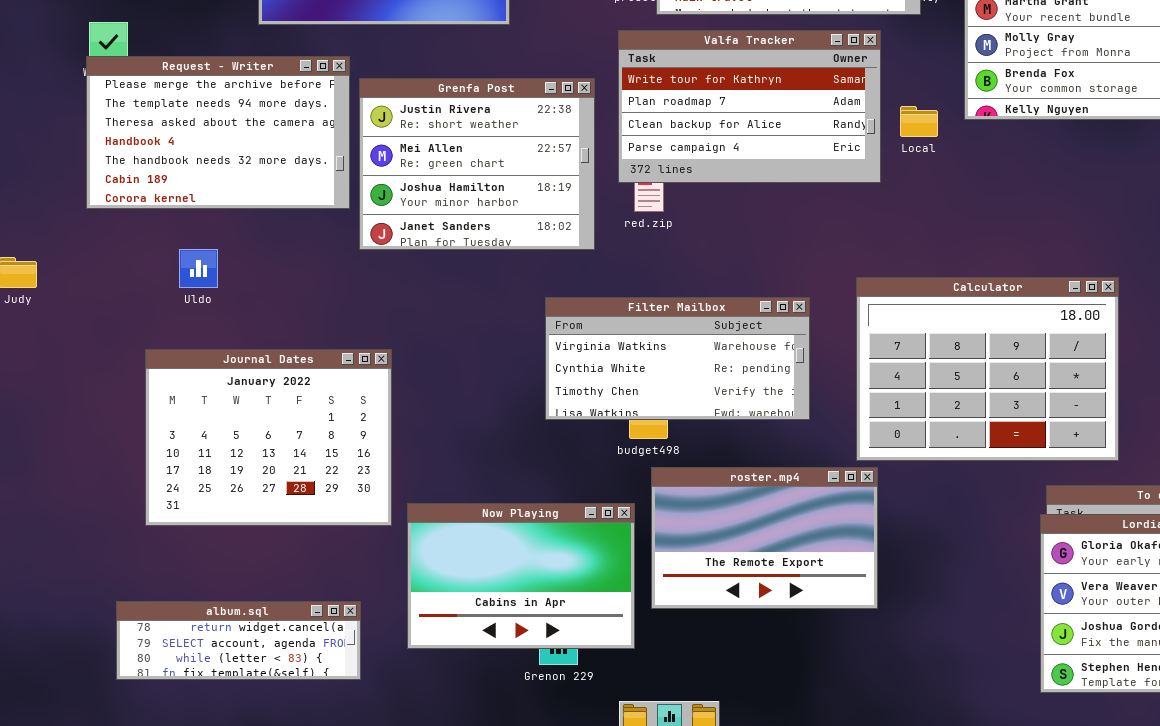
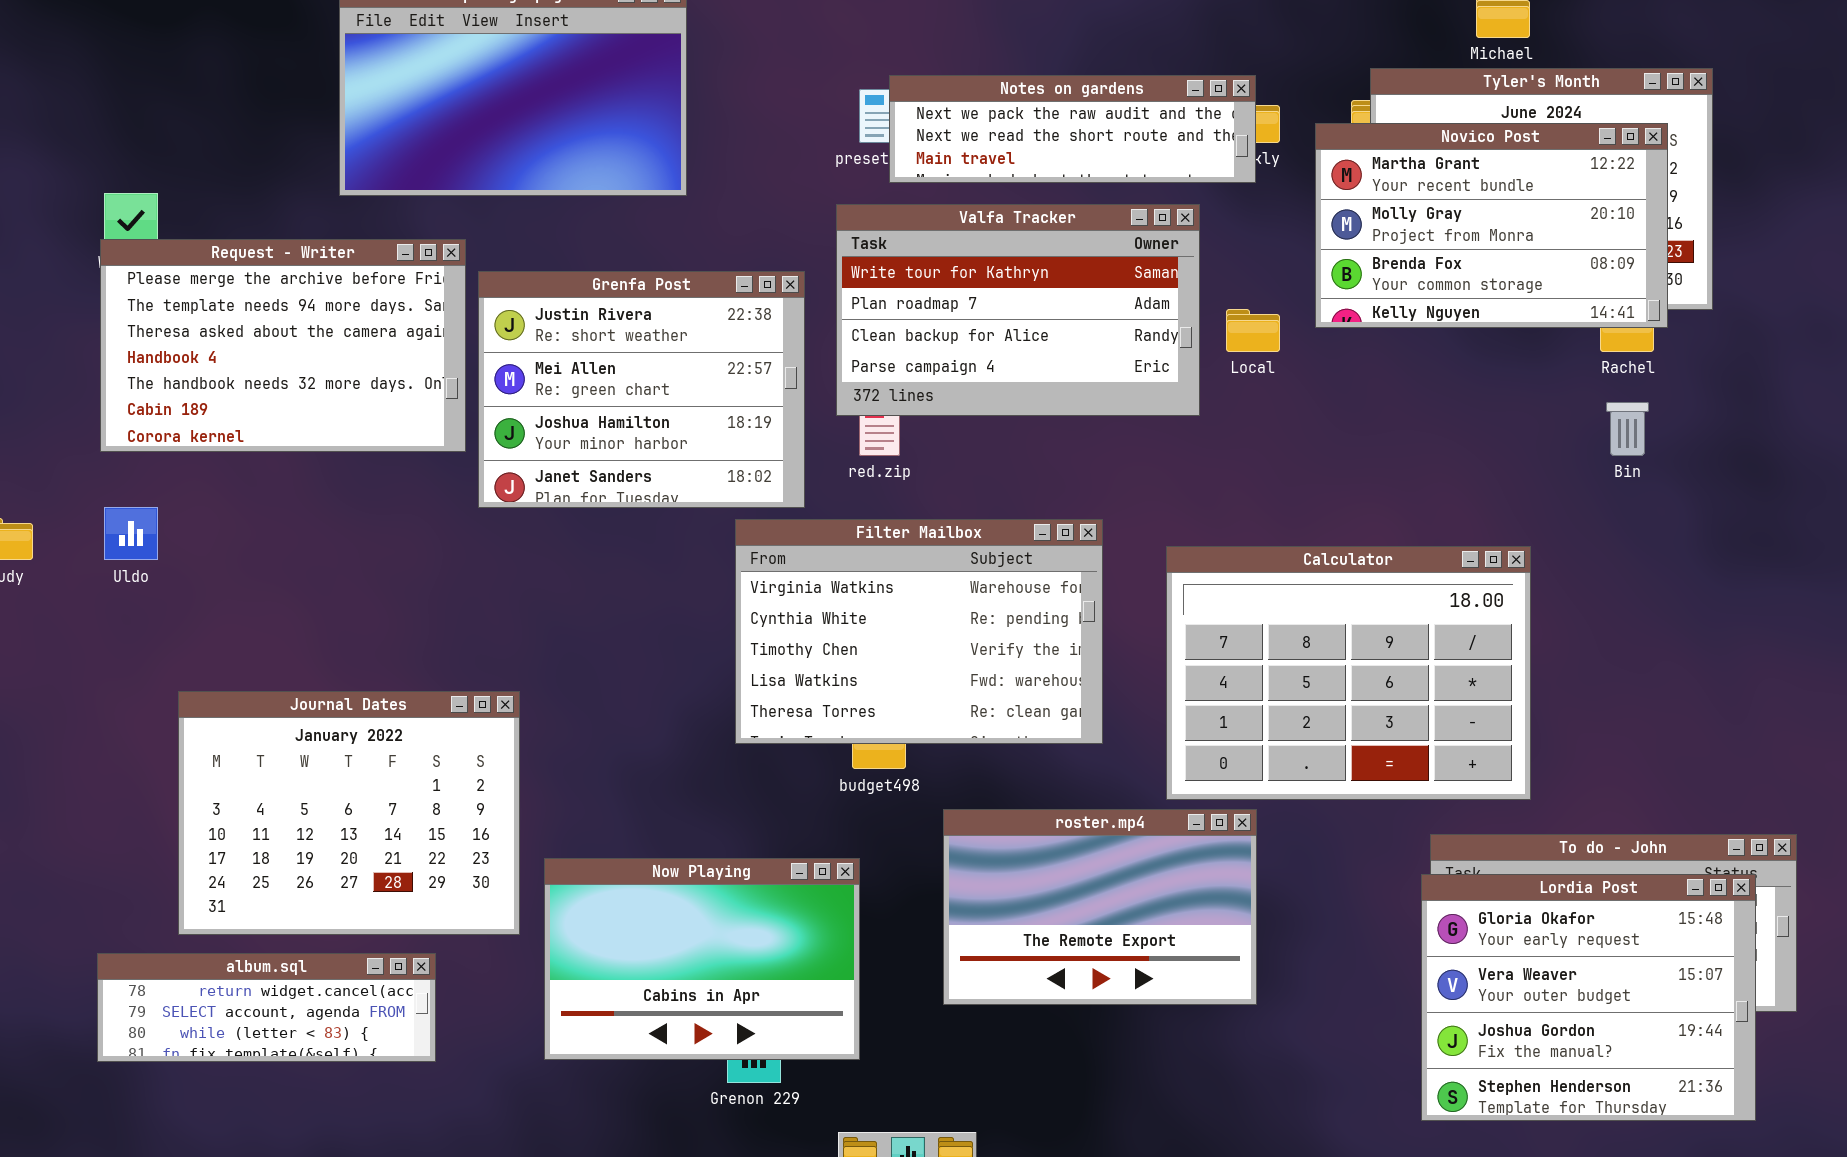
Uldo: [179,249,218,288] -> [104,507,158,560], moved
Filter Mailbox: [545,297,810,420] -> [735,519,1103,744], resized
Journal Dates: [145,349,392,526] -> [178,691,520,935], moved
roster.mp4: [651,467,878,609] -> [943,809,1257,1005], moved
album.sql: [116,601,361,680] -> [97,953,436,1062], moved

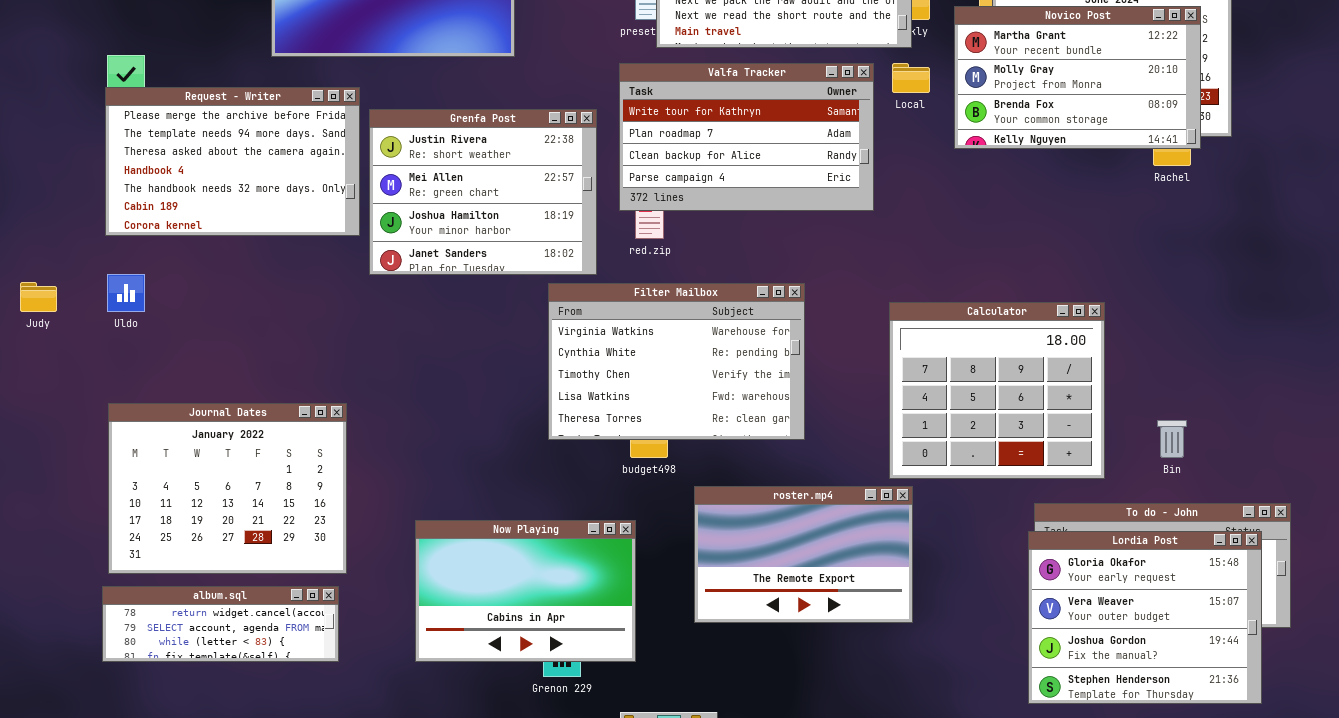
Local: [1226,309,1280,352] -> [892,63,930,93], moved
Bin: [1606,402,1649,456] -> [1157,420,1187,458], moved
Calculator: [1166,546,1531,800] -> [889,302,1105,479], resized
Journal Dates: [178,691,520,935] -> [108,403,347,574], moved

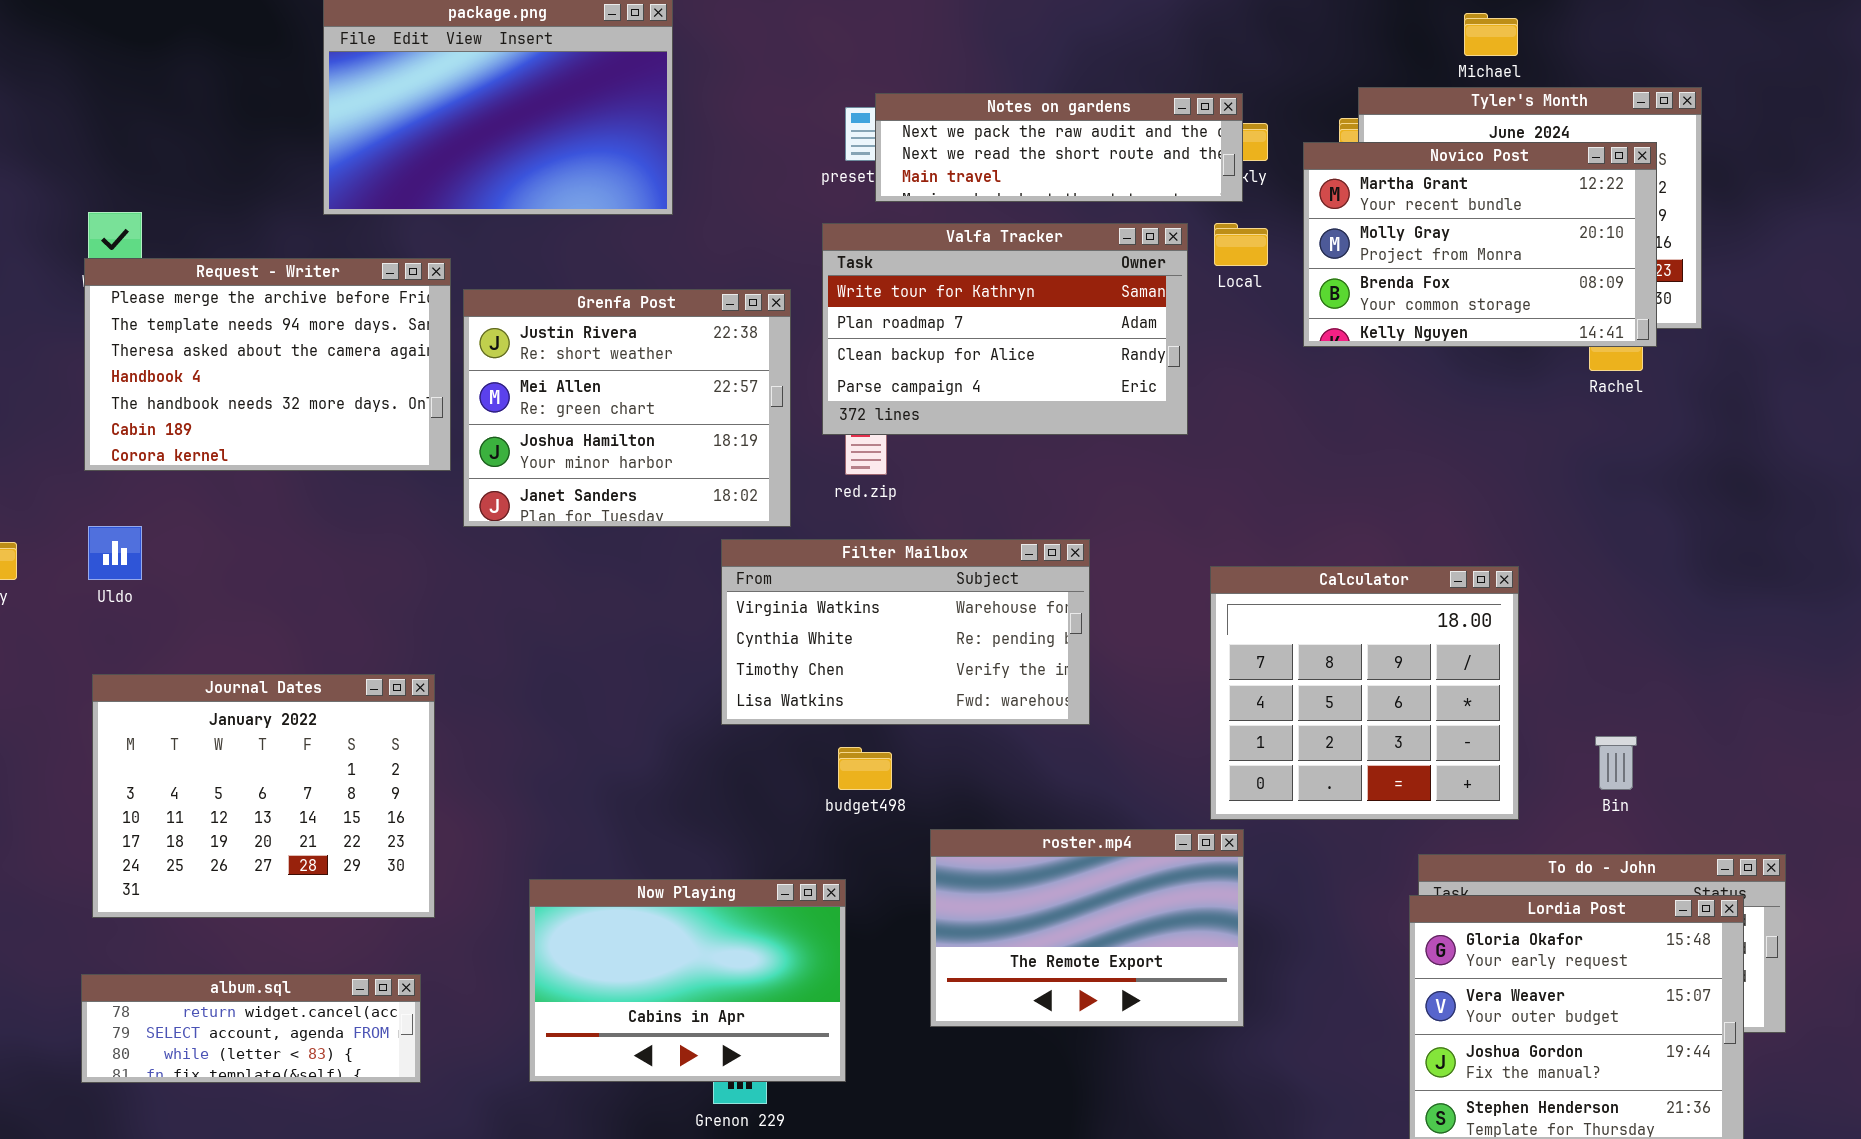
Filter Mailbox: [548,283,805,440] -> [721,539,1090,725], resized
Journal Dates: [108,403,347,574] -> [92,674,435,918], moved

